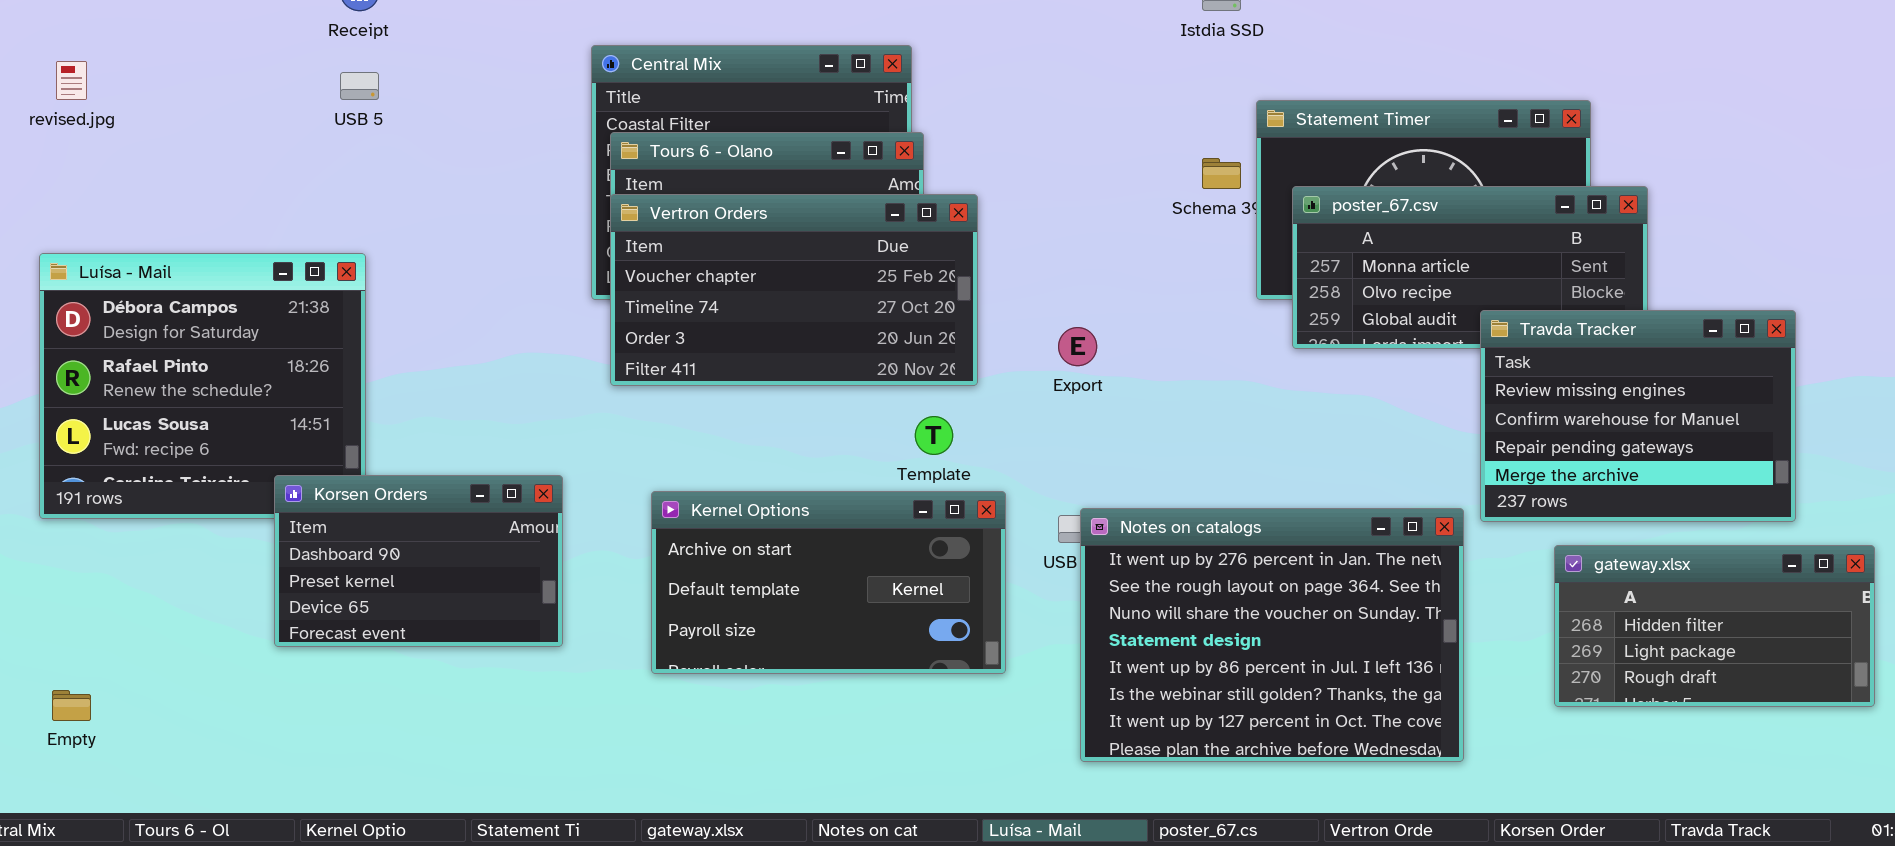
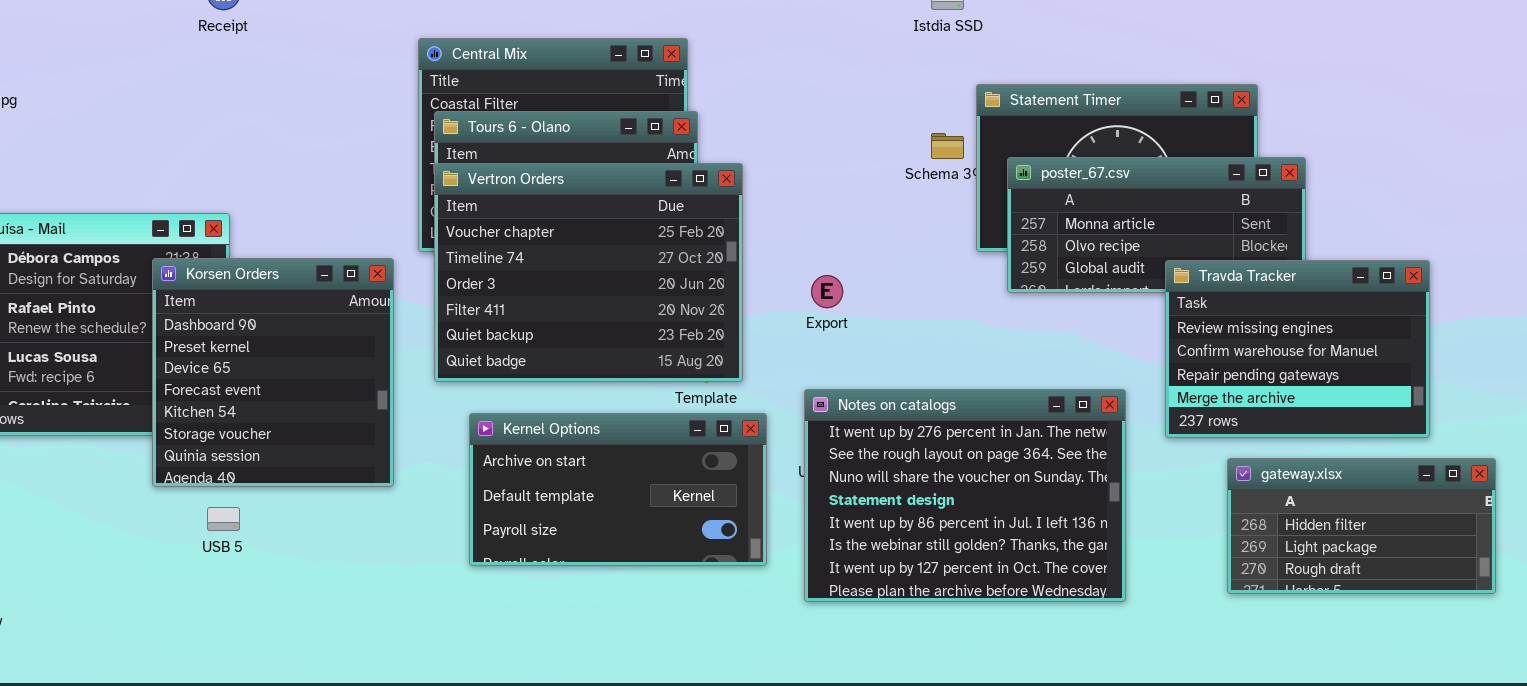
USB 5: [340,72,379,100] -> [207,507,240,531], moved
Vertron Orders: [610,194,978,386] -> [434,163,743,382], resized
Korsen Orders: [274,475,563,647] -> [152,258,394,487], moved, resized
Notes on catalogs: [1080,508,1464,762] -> [804,389,1126,602], moved

